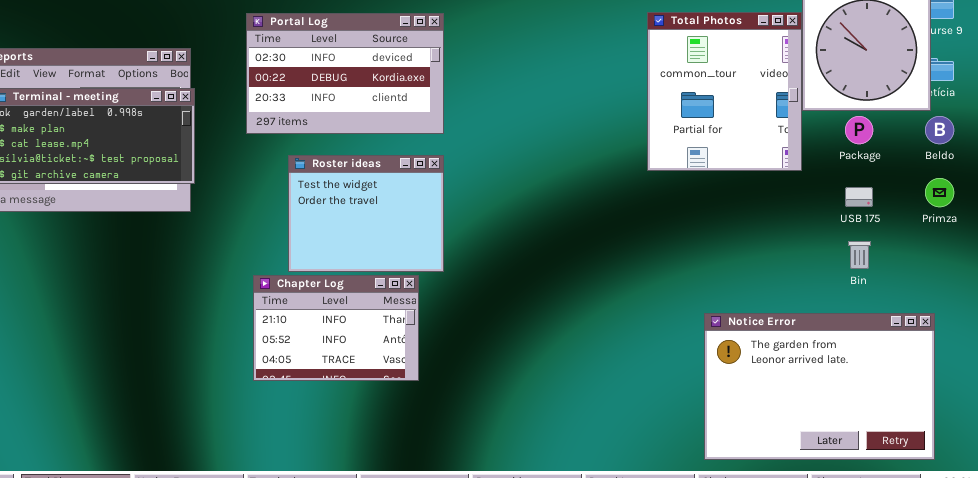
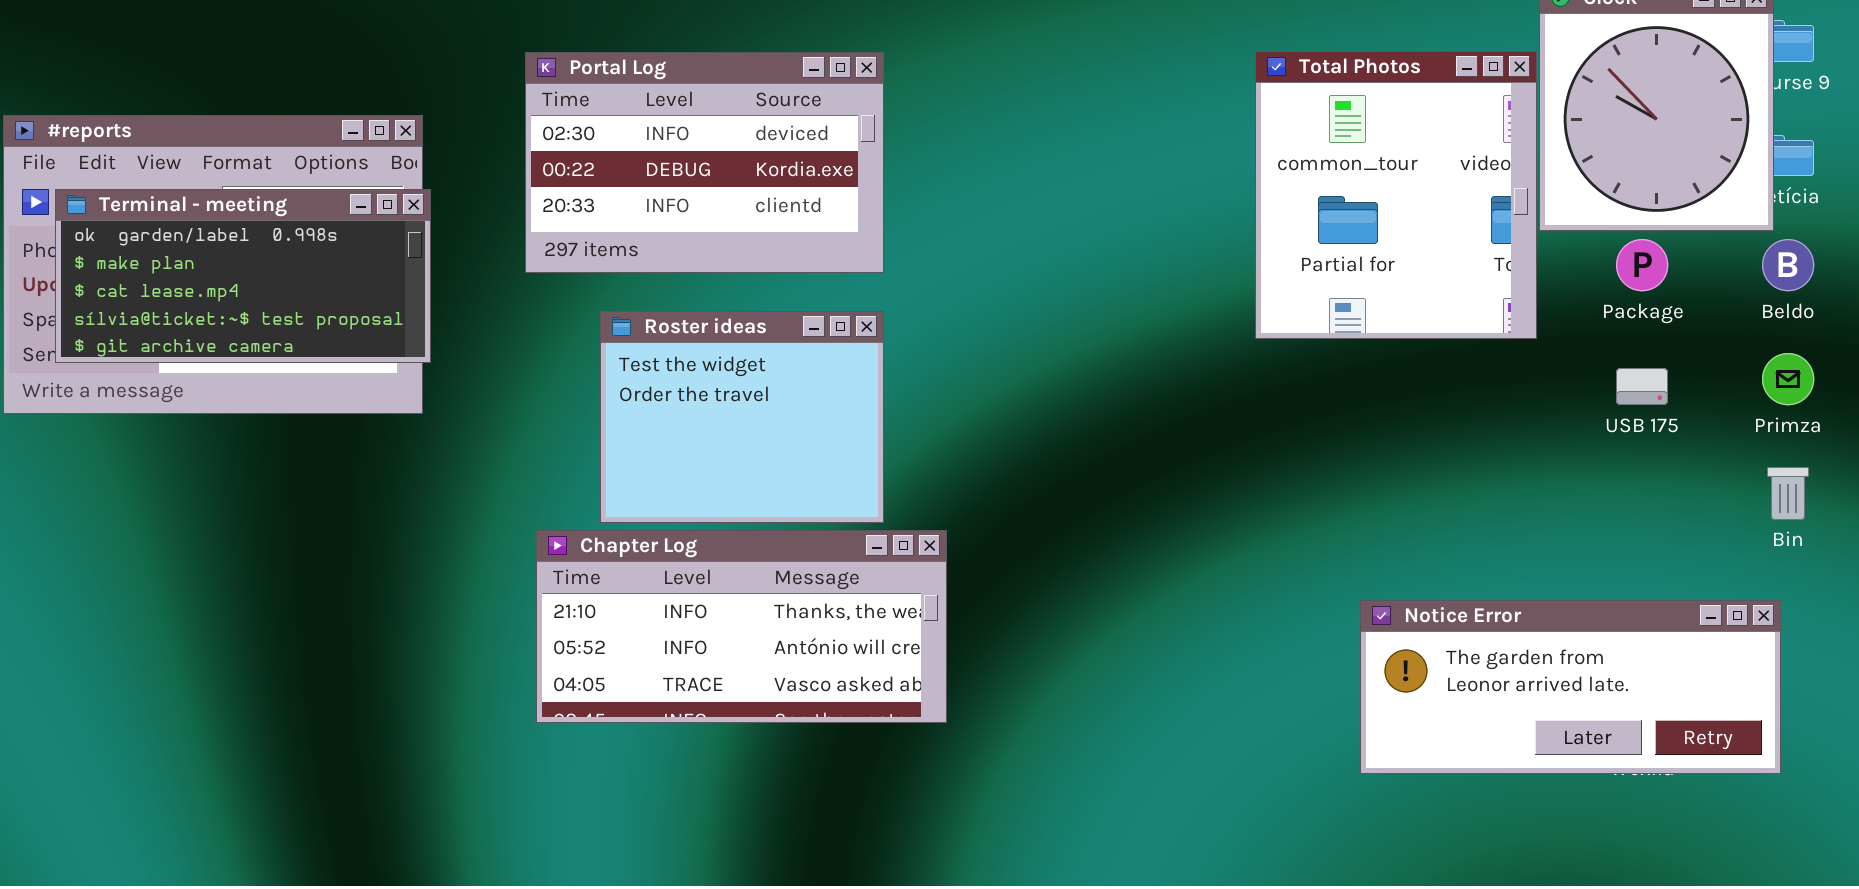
Bin: [848,241,871,269] -> [1767,467,1809,520], moved
Chapter Log: [253,275,419,381] -> [536,530,947,723], resized
Notice Error: [704,313,935,460] -> [1360,600,1781,774], resized

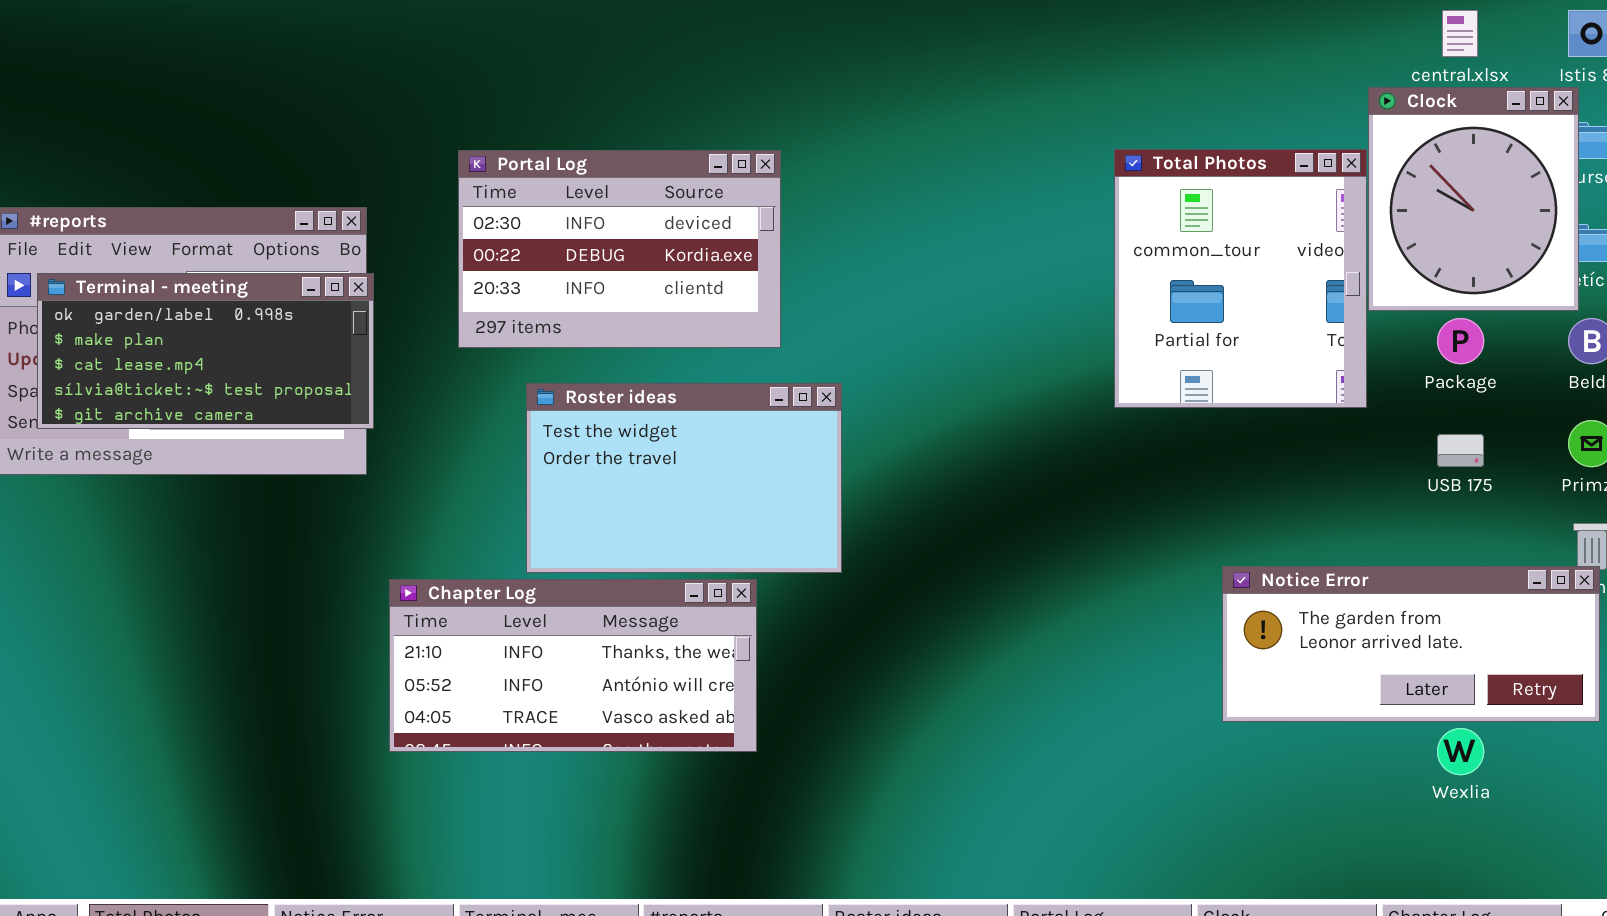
Roster ideas: [600,311,884,523] -> [526,383,842,573], resized
Chapter Log: [536,530,947,723] -> [389,579,757,752], moved
Notice Error: [1360,600,1781,774] -> [1222,566,1600,722], moved

